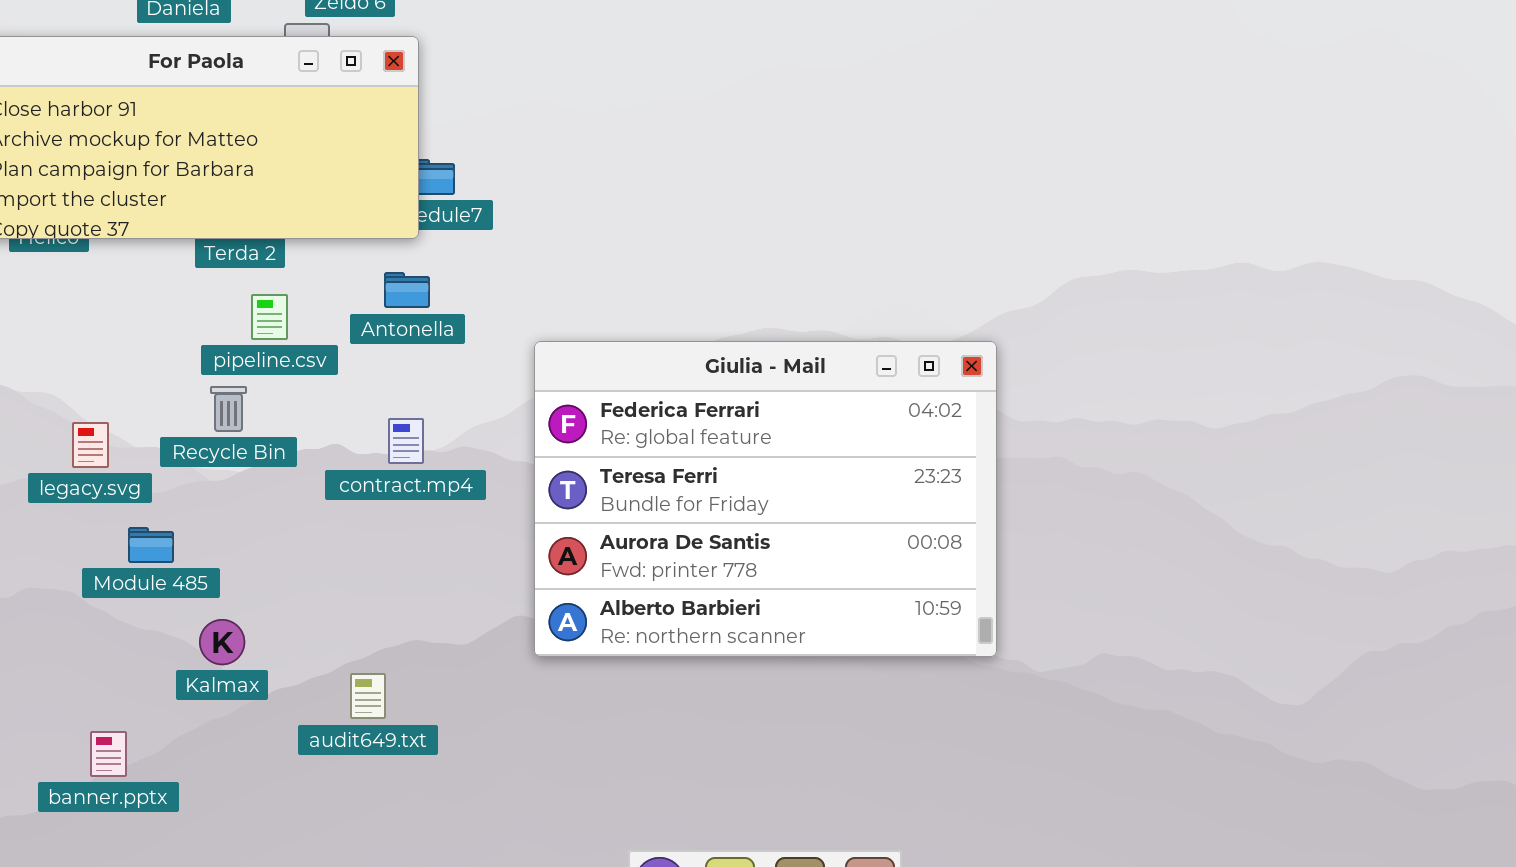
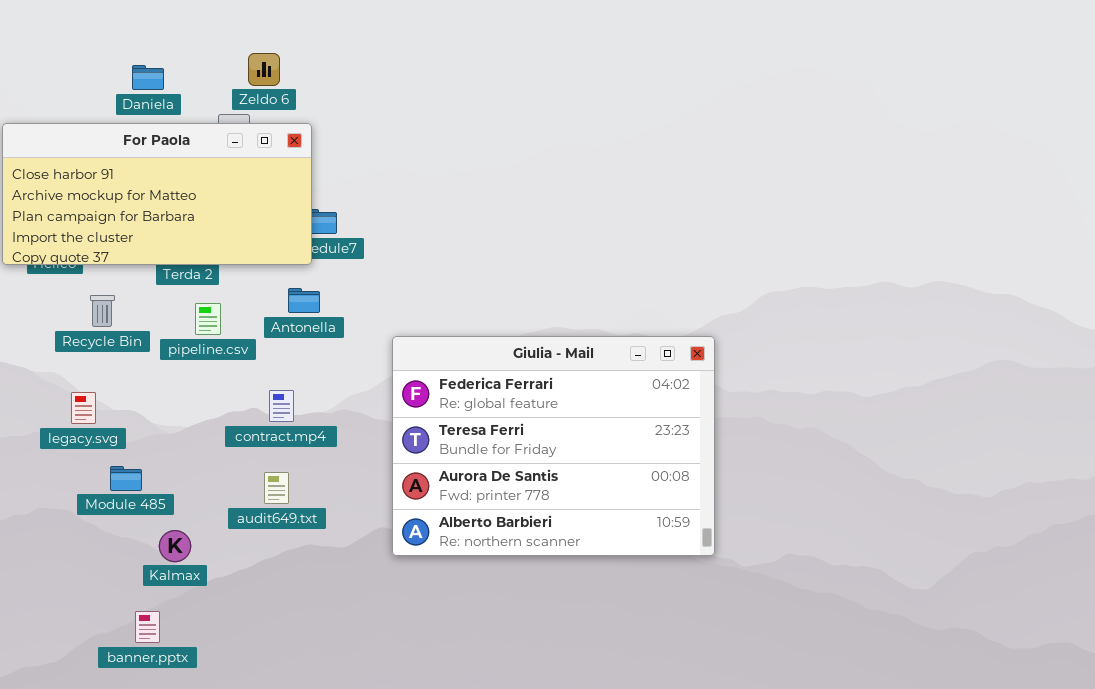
Recycle Bin: [210,386,247,432] -> [90,295,115,327], moved
contract.mp4: [388,418,424,464] -> [269,390,294,422], moved
audit649.txt: [350,673,386,719] -> [264,472,289,504], moved
banner.pptx: [90,731,127,777] -> [135,611,160,643], moved

